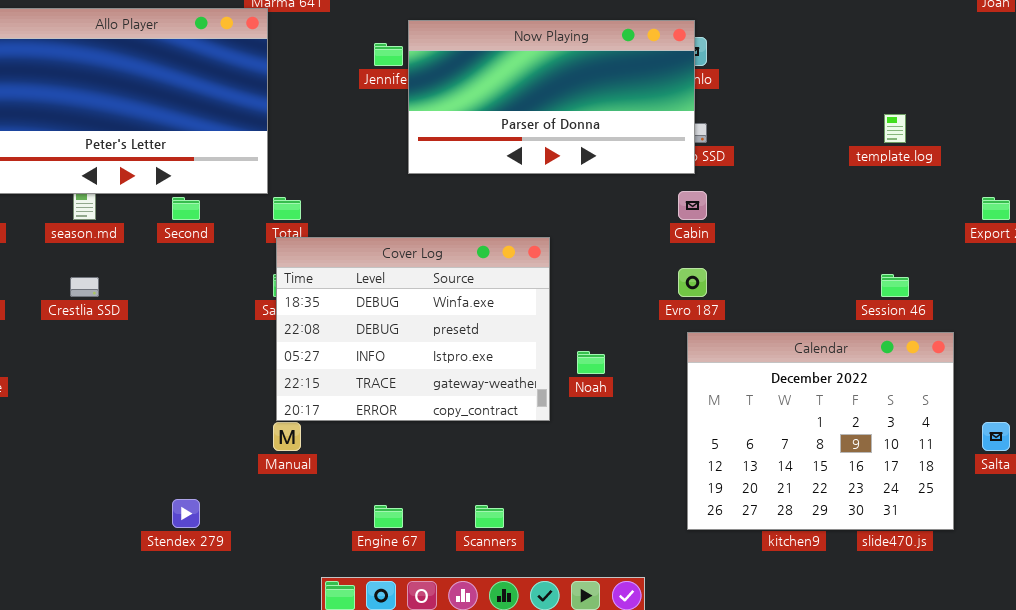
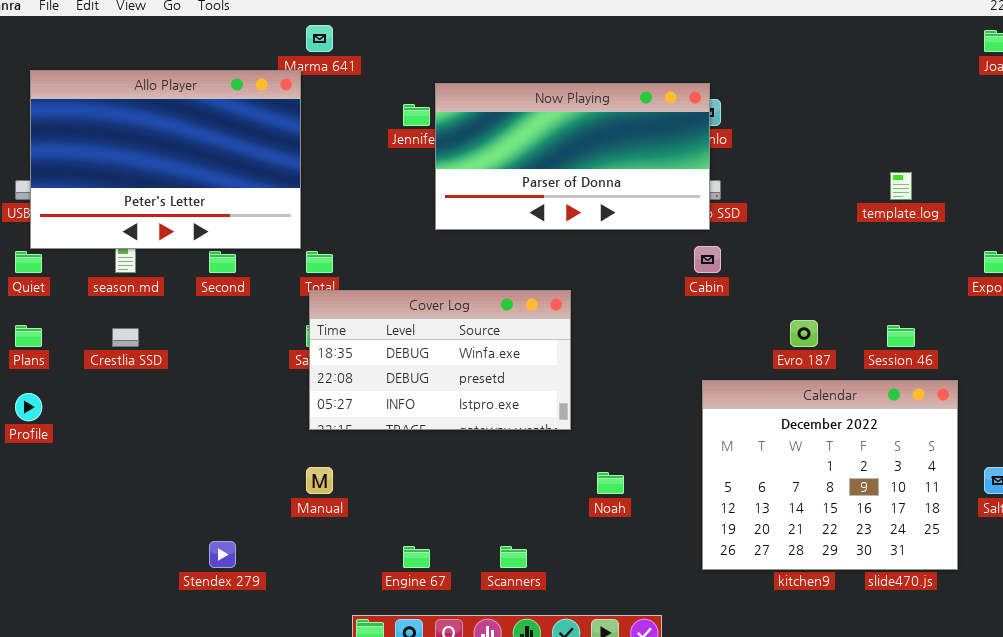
Cover Log: [276,237,550,421] -> [309,290,571,430], resized
Evro 187: [678,268,707,297] -> [790,320,818,347], moved
Noah: [577,351,605,374] -> [597,472,624,494], moved

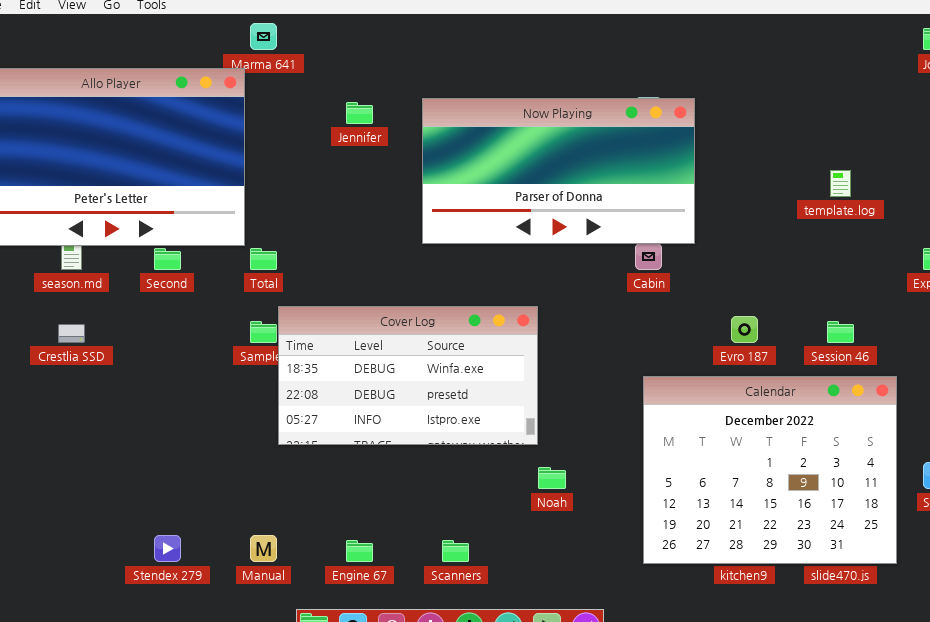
Now Playing: [435,83,710,230] -> [422,98,695,244], moved
Cover Log: [309,290,571,430] -> [278,306,538,445], moved
Manual: [306,467,333,494] -> [250,535,277,562], moved

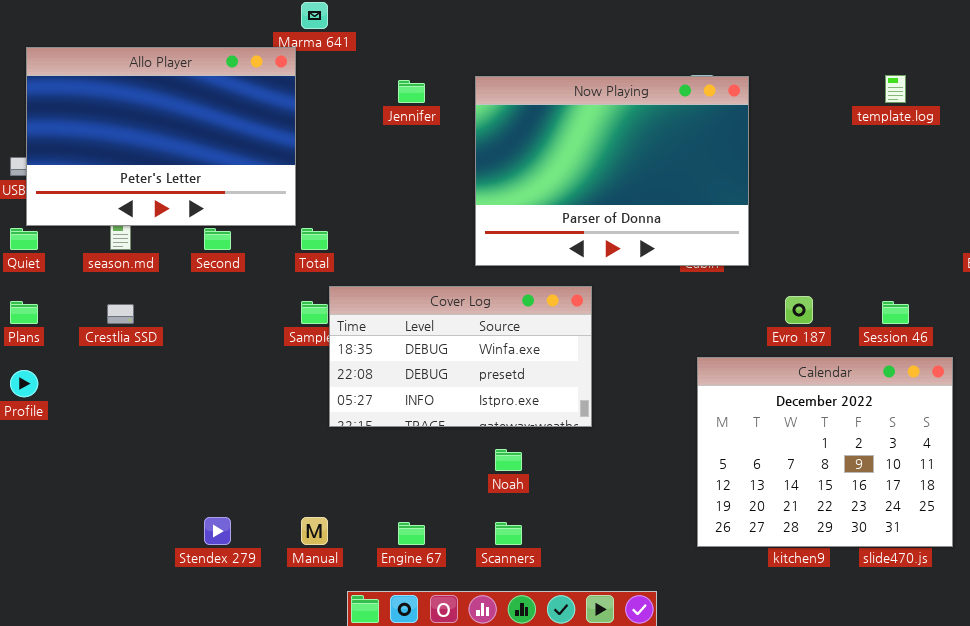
Now Playing: [422,98,695,244] -> [475,76,749,266], resized
template.log: [830,170,851,197] -> [885,75,906,103], moved
Noah: [538,467,566,489] -> [495,449,522,471], moved

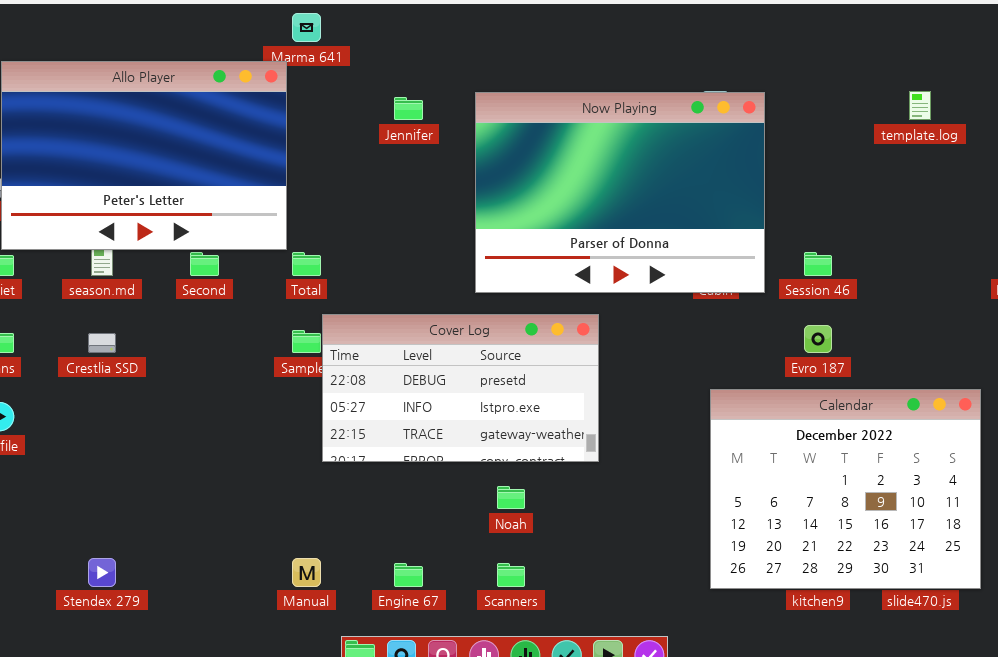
Cover Log: [329,286,592,427] -> [322,314,599,462], scrolled down 1 row
Session 46: [882,301,909,324] -> [804,252,832,276], moved
Stendex 279: [204,517,231,545] -> [88,558,116,587], moved

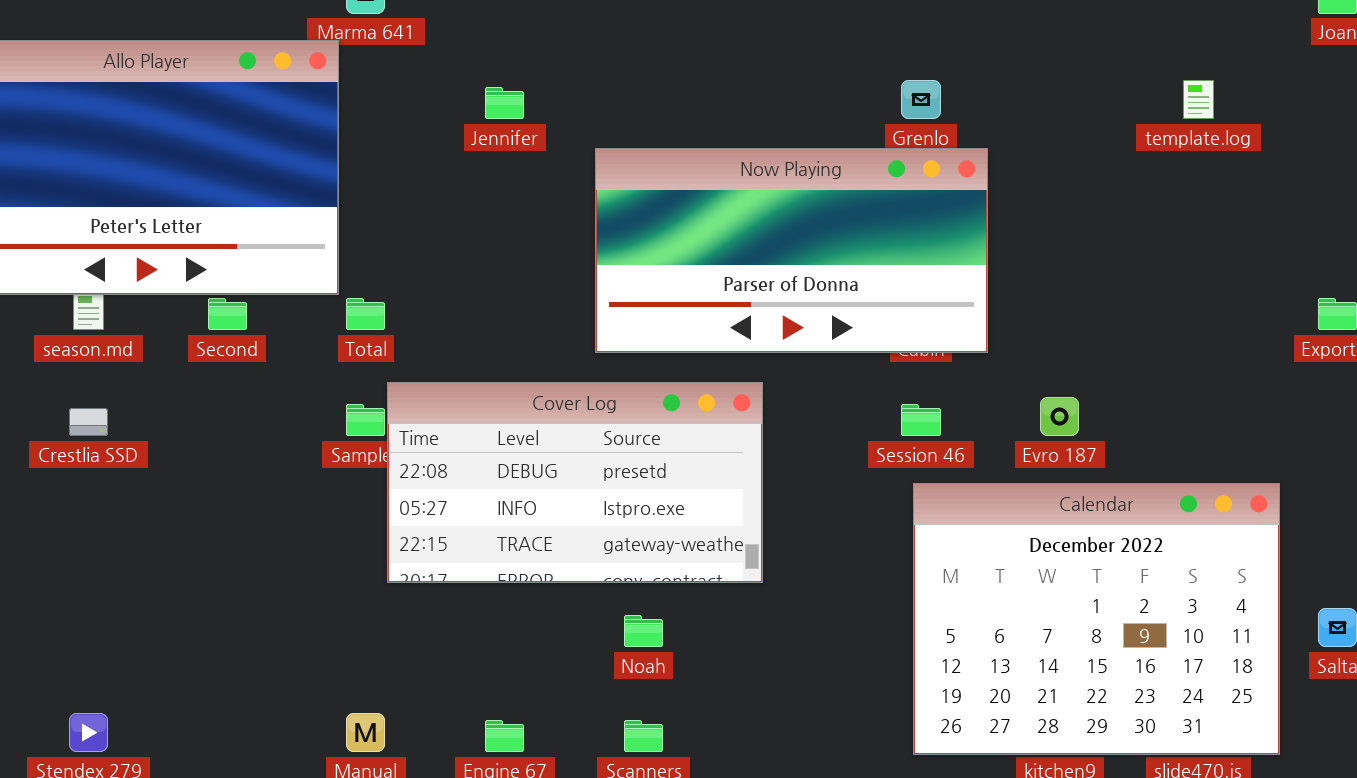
Now Playing: [475,92,765,293] -> [595,148,988,353], resized
Session 46: [804,252,832,276] -> [901,404,941,436], moved

